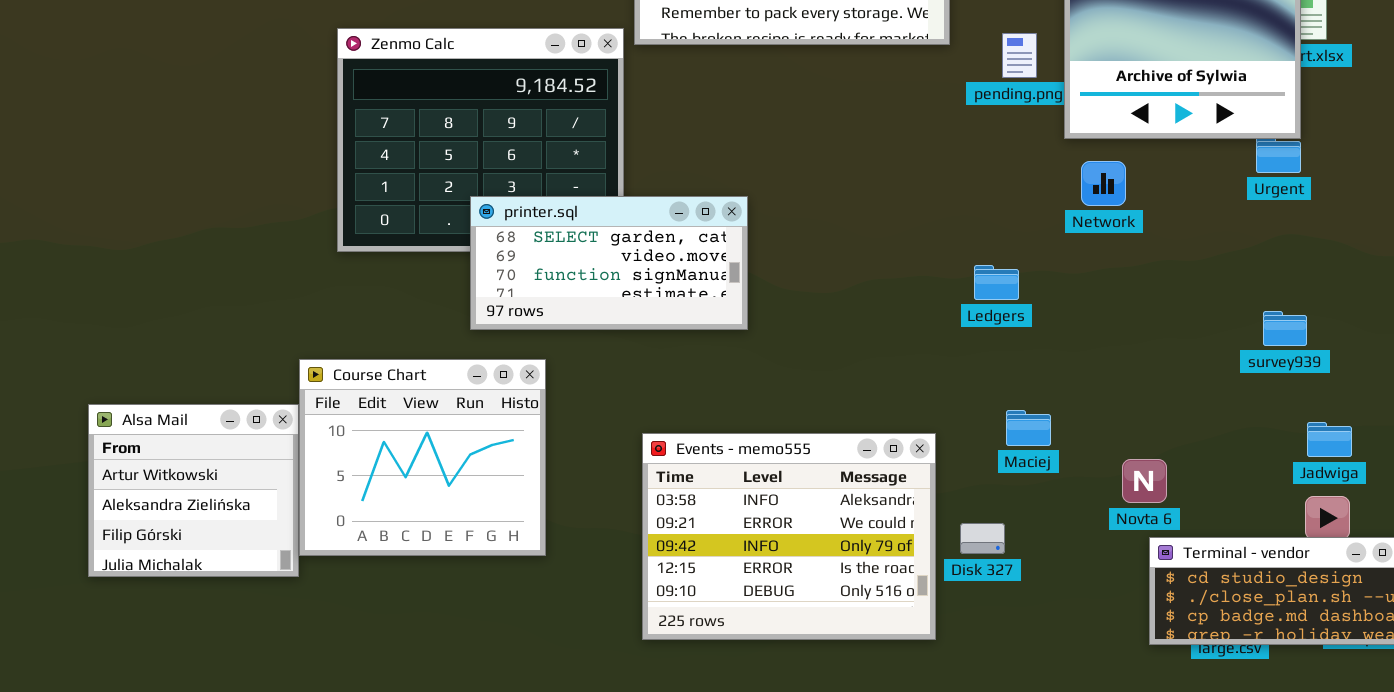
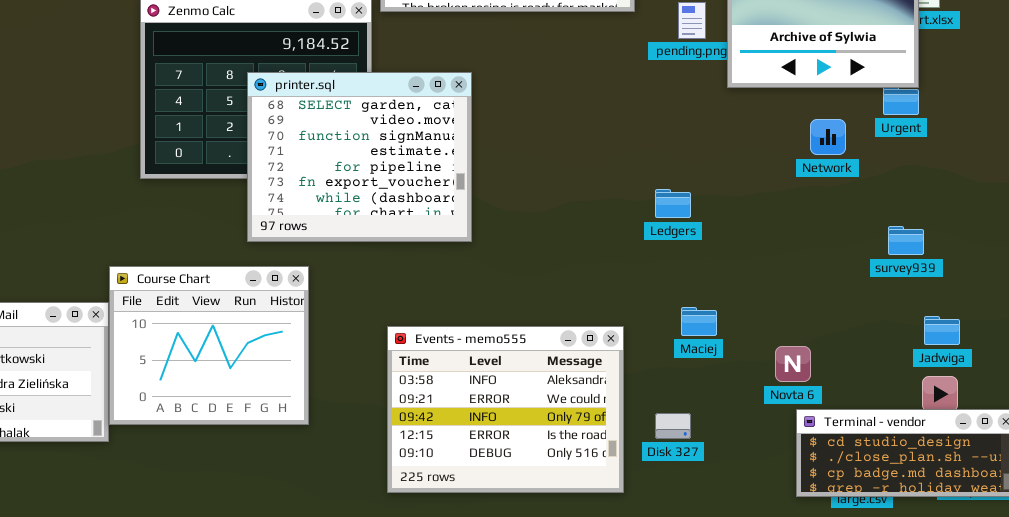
Network: [1081,161,1126,206] -> [810,119,846,155], moved
printer.sql: [470,196,748,330] -> [247,72,472,242], resized
Disk 327: [960,523,1005,554] -> [655,413,691,439], moved

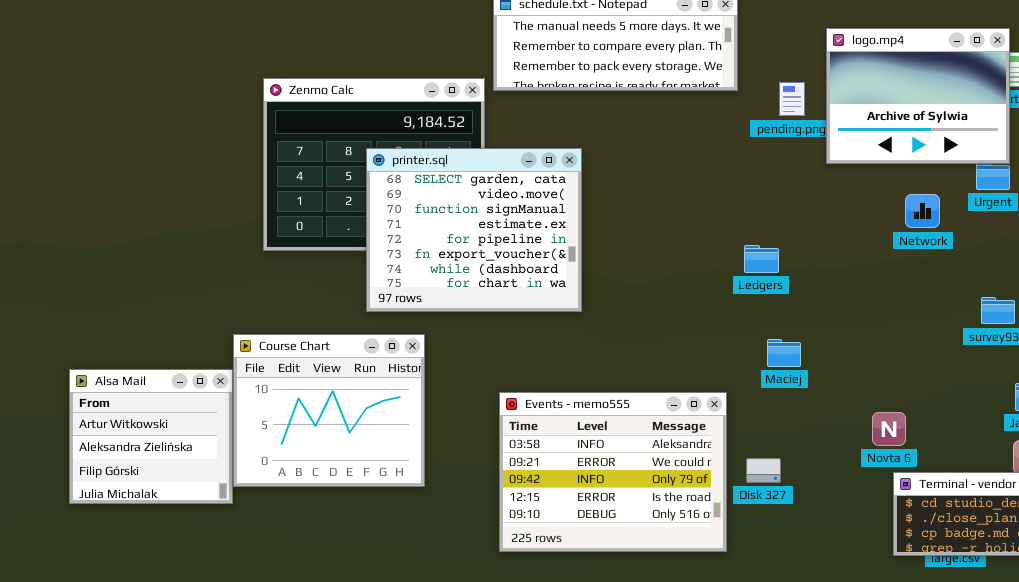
Ledgers: [655,189,691,218] -> [744,245,779,273], moved
Maciej: [681,307,717,336] -> [767,339,801,367], moved
Disk 327: [655,413,691,439] -> [746,458,781,483], moved

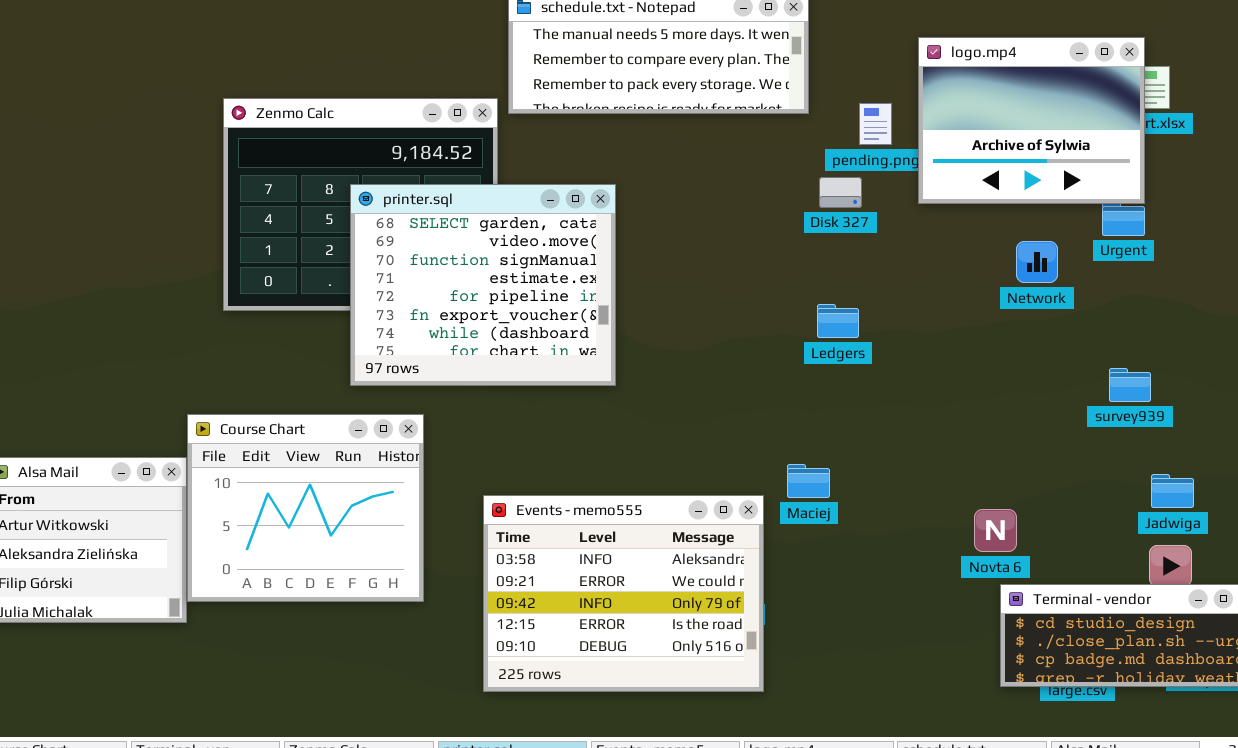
Maciej: [767,339,801,367] -> [787,464,830,498], moved
Events - memo555: [499,392,727,552] -> [483,495,764,692], moved
Disk 327: [746,458,781,483] -> [819,177,862,208], moved

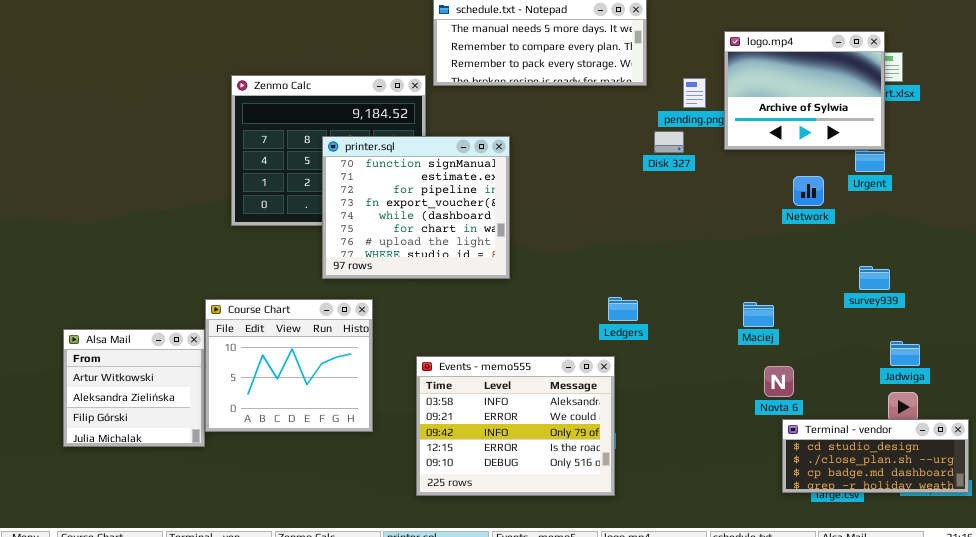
printer.sql: [350,184,616,386] -> [322,136,510,279], scrolled down 2 rows
Ledgers: [817,304,859,338] -> [608,297,638,321], moved
Maciej: [787,464,830,498] -> [743,302,774,327], moved

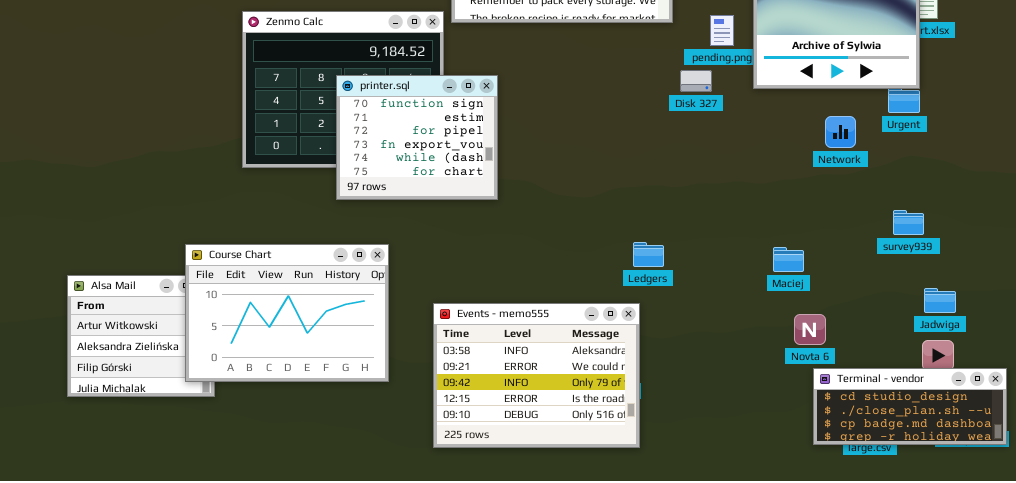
printer.sql: [322,136,510,279] -> [336,75,498,200], resized
Course Chart: [205,299,373,432] -> [185,244,389,382], resized

